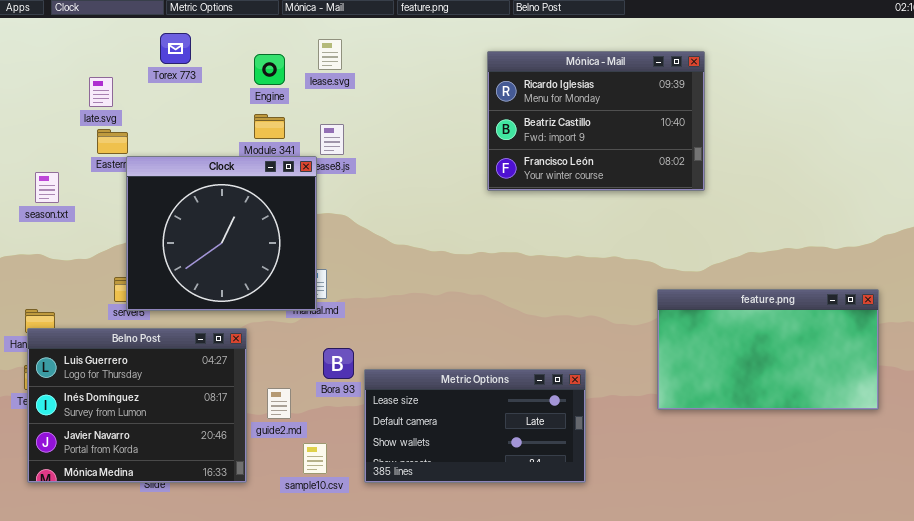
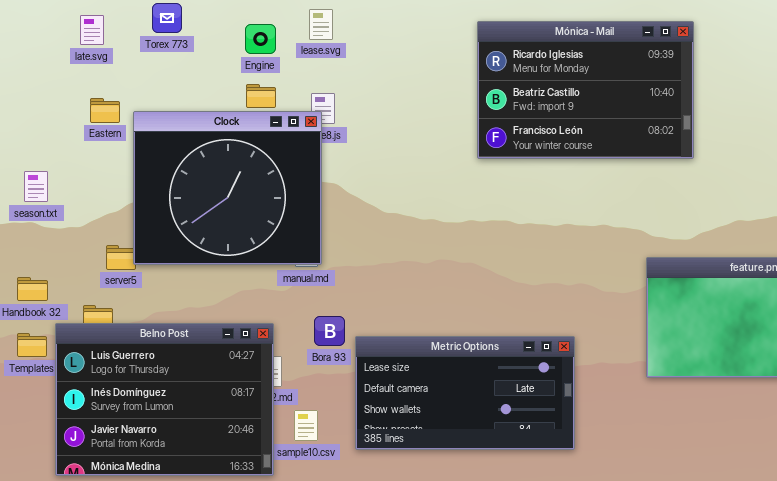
late.svg: [89,77,113,107] -> [80,15,104,45], moved
Clock: [126,156,317,311] -> [133,111,322,265], moved
season.txt: [35,172,59,203] -> [24,171,48,202], moved
Belno Post: [27,328,247,483] -> [55,323,274,476], moved

